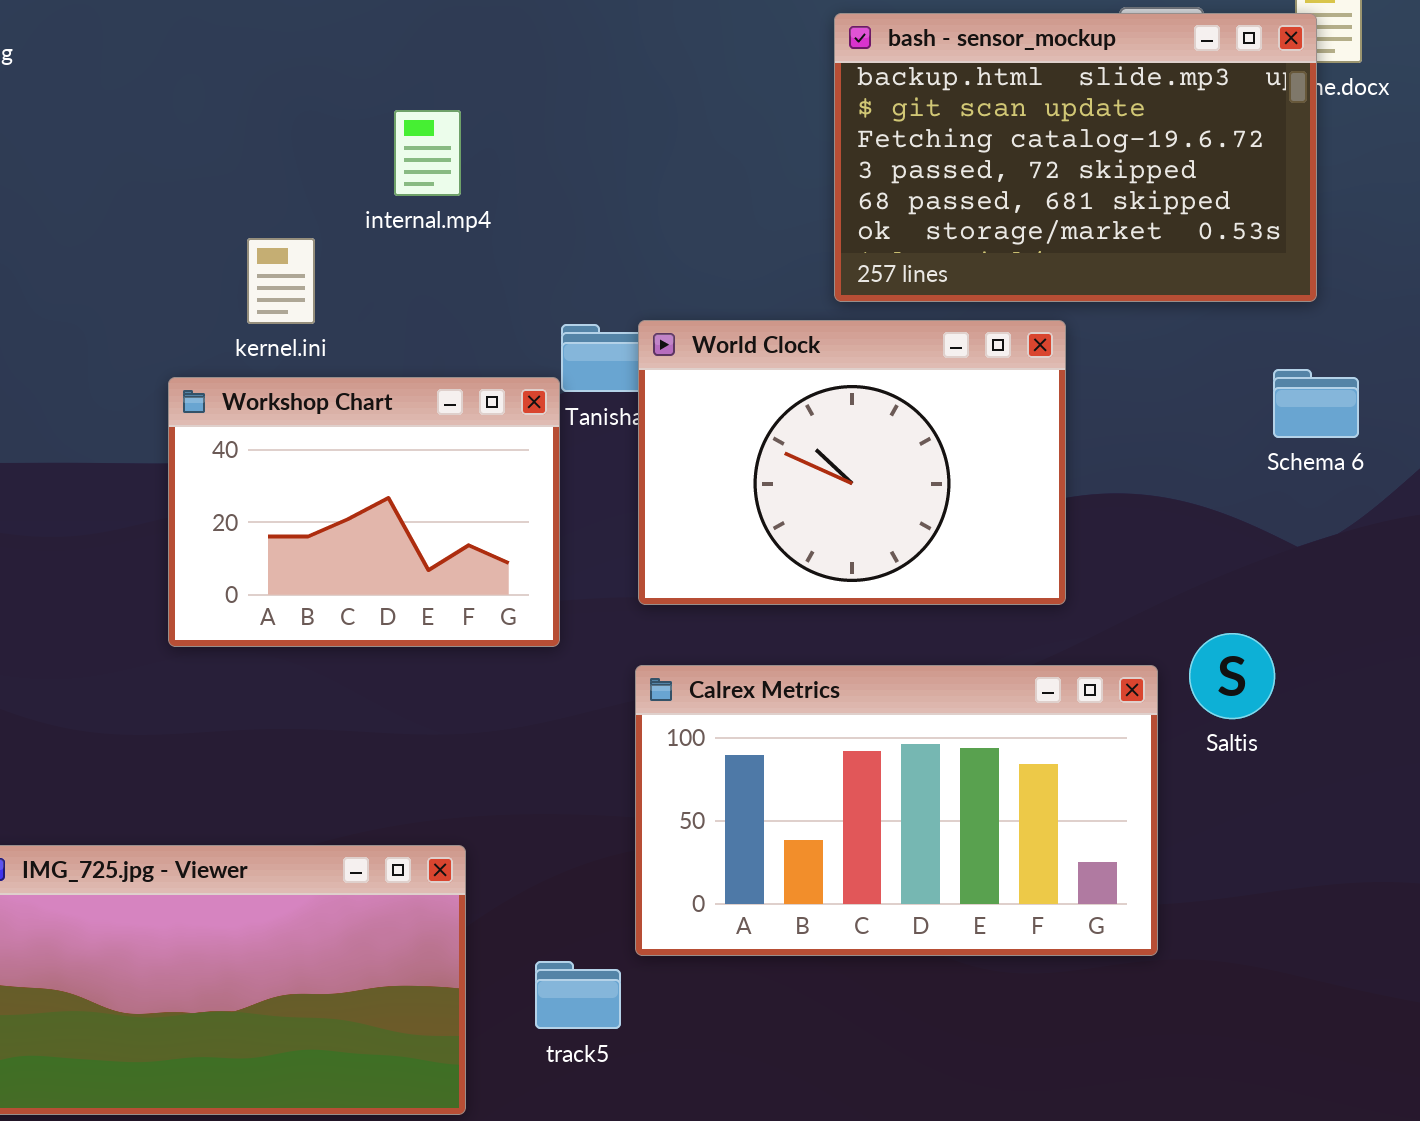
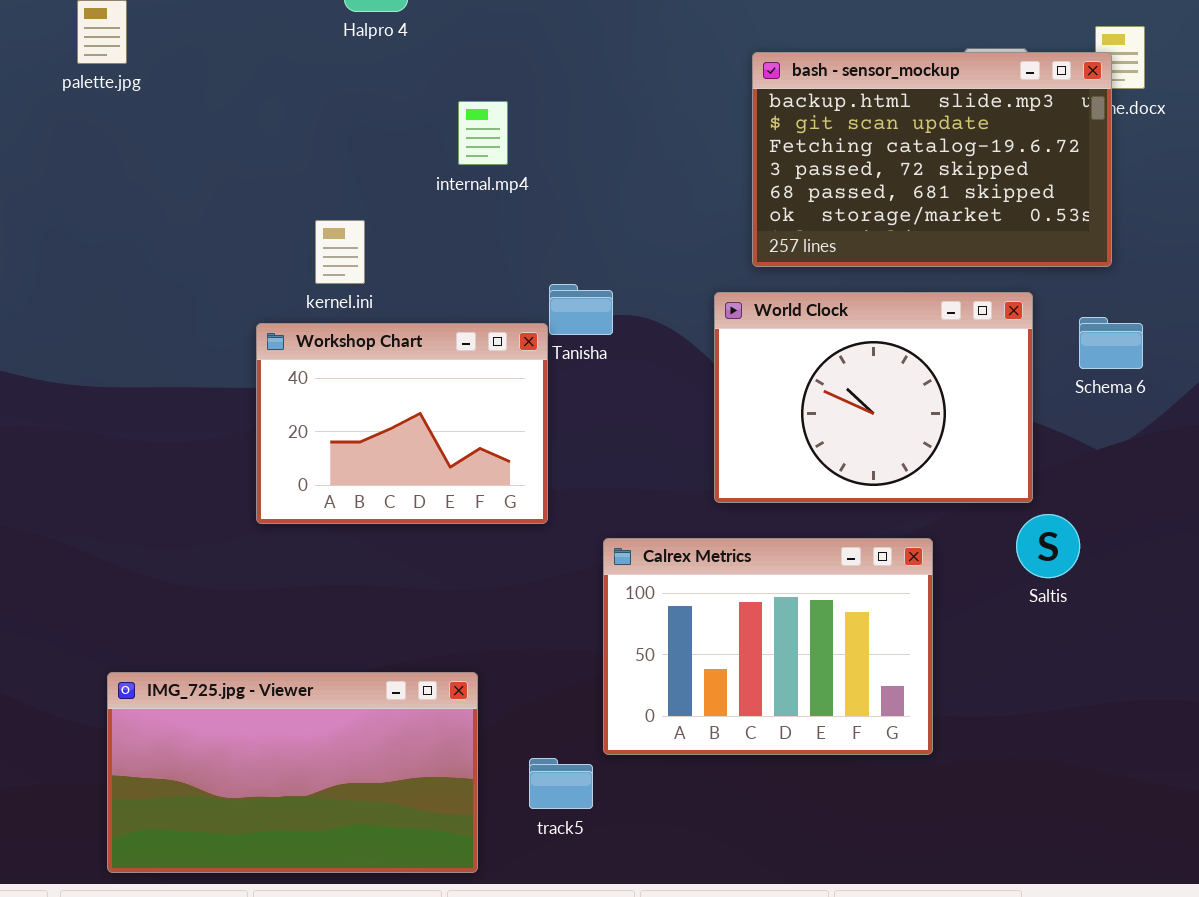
internal.mp4: [394,110,461,196] -> [458,101,508,165], moved
World Clock: [638,320,1066,605] -> [714,292,1033,503], moved
Calrex Metrics: [635,665,1158,956] -> [603,538,933,755], resized

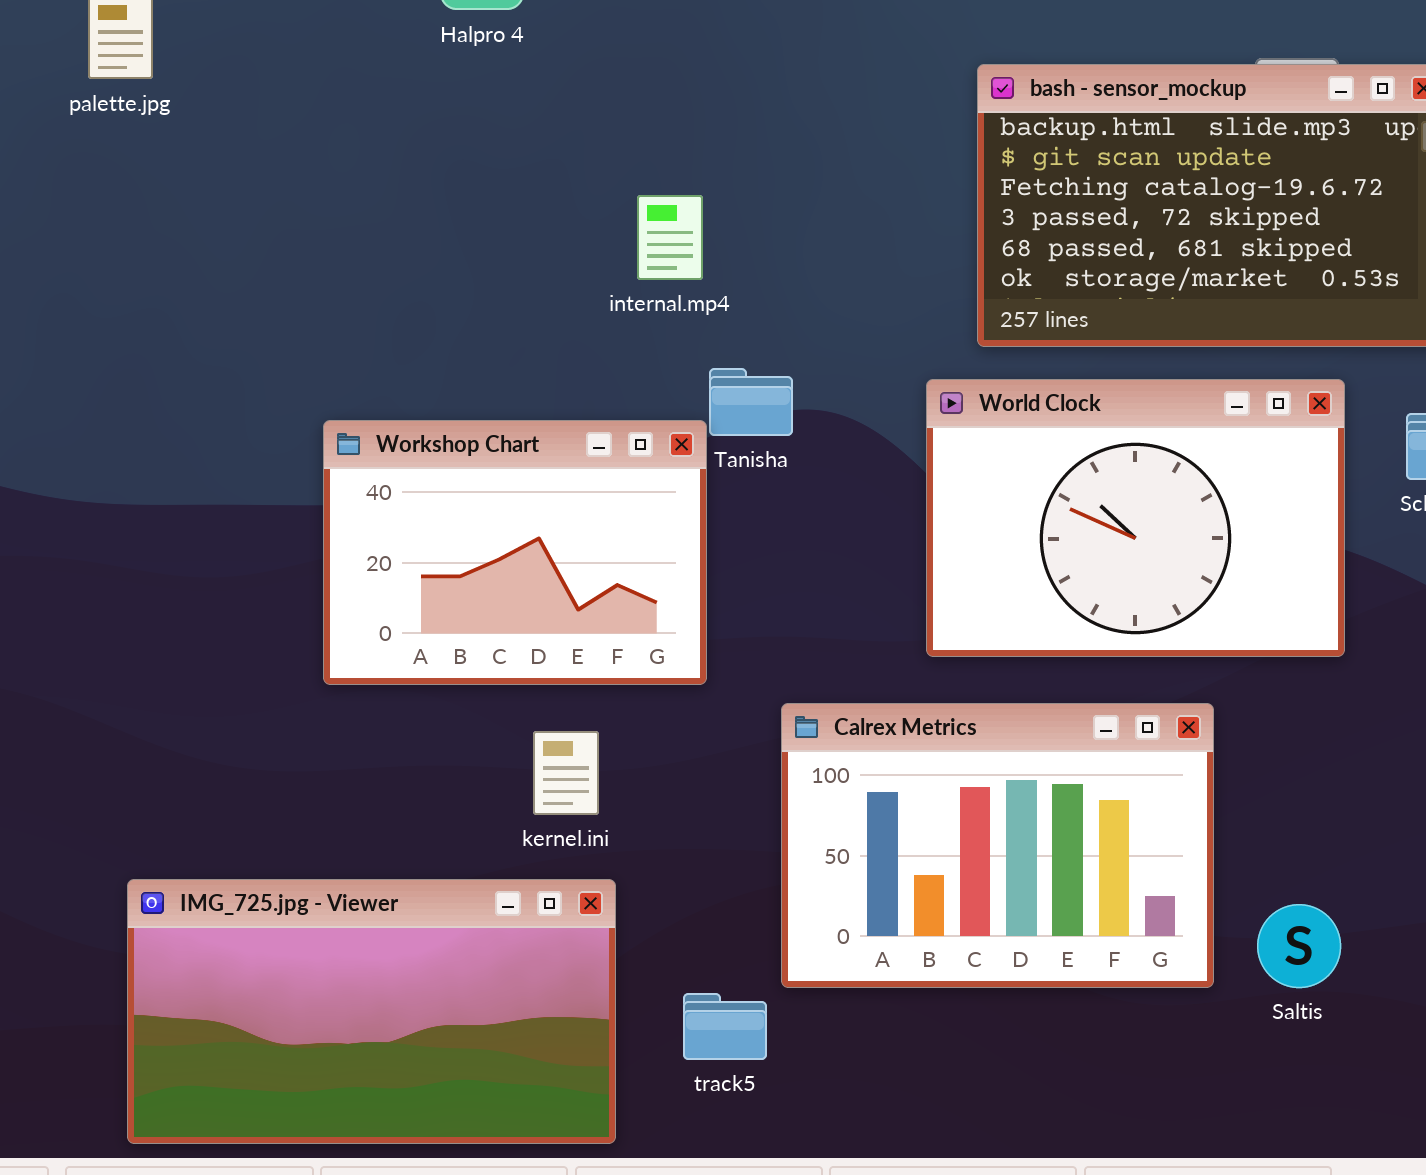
internal.mp4: [458,101,508,165] -> [637,195,703,280], moved
kernel.ini: [315,220,365,284] -> [533,731,599,815], moved
Saltis: [1016,514,1080,578] -> [1257,904,1341,988], moved

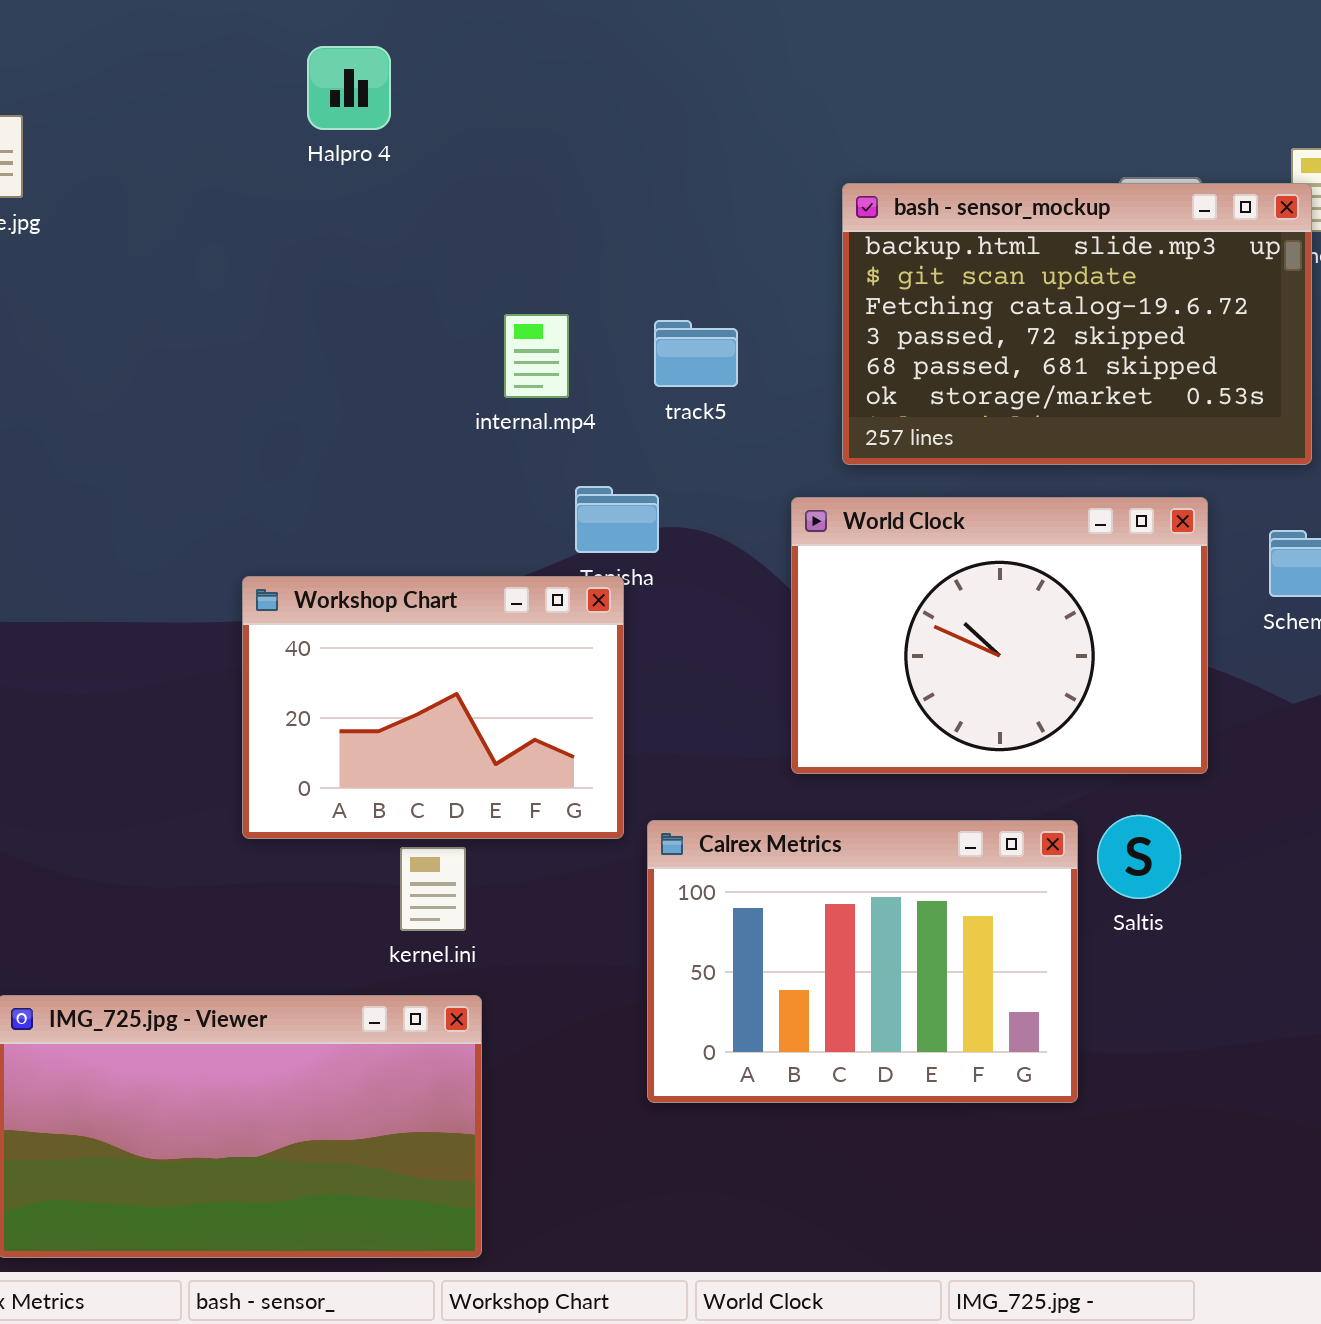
Workshop Chart: [323,420,707,685] -> [242,576,624,839], moved
Saltis: [1257,904,1341,988] -> [1097,815,1181,899], moved
track5: [683,993,767,1060] -> [654,320,738,387], moved

